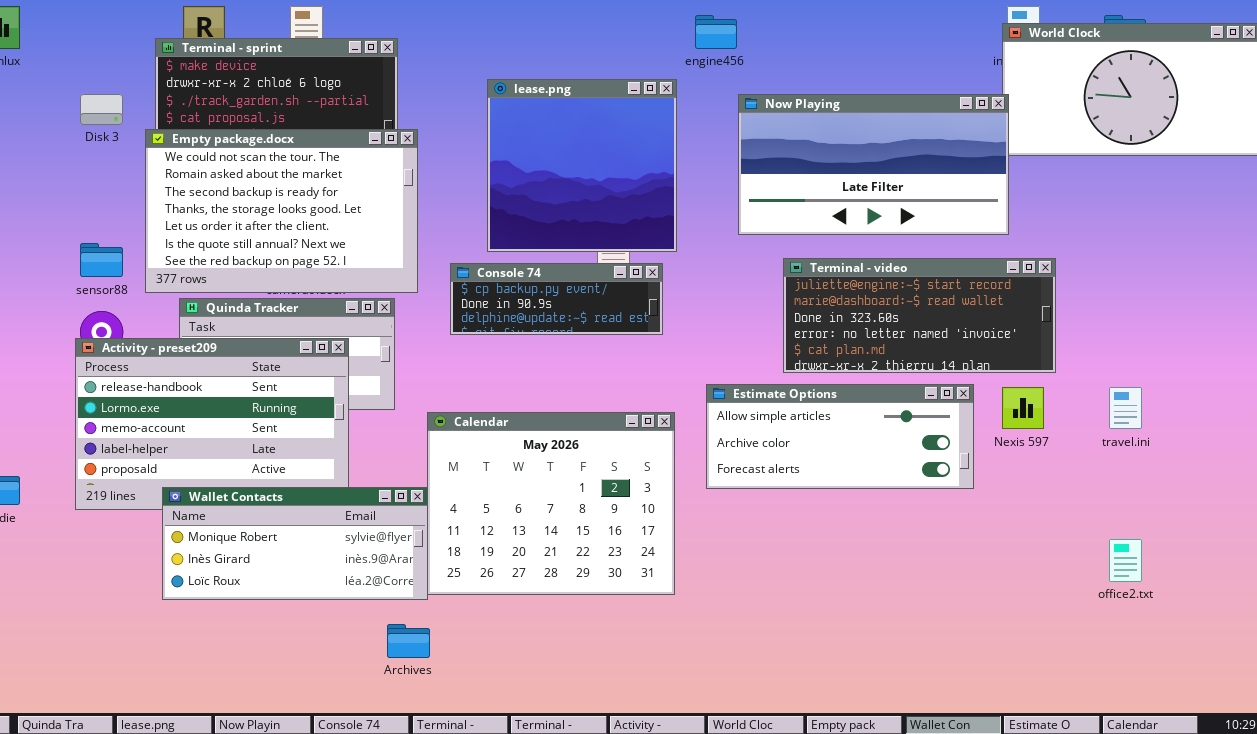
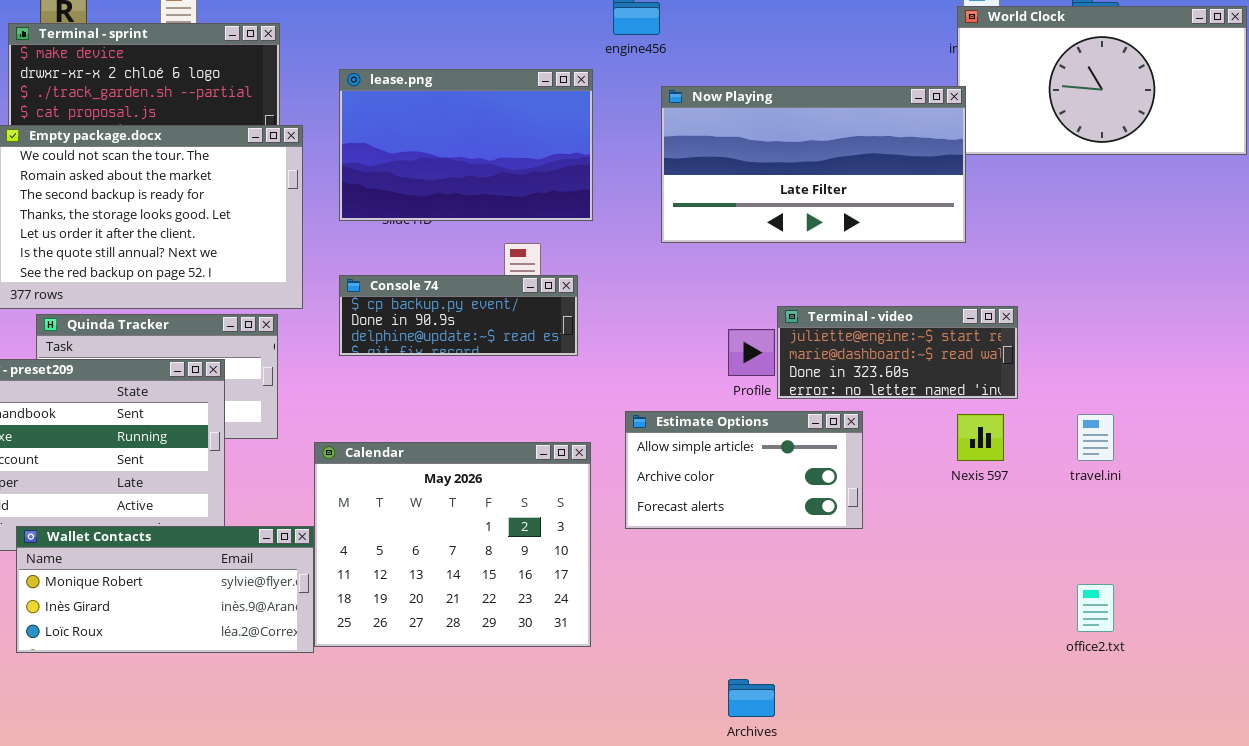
lease.png: [487,79,677,252] -> [339,69,593,221], resized
Terminal - video: [783,258,1056,373] -> [777,306,1018,399], resized
Estimate Options: [706,384,974,489] -> [625,411,863,529], resized
Archives: [387,624,430,658] -> [728,679,775,717], moved

